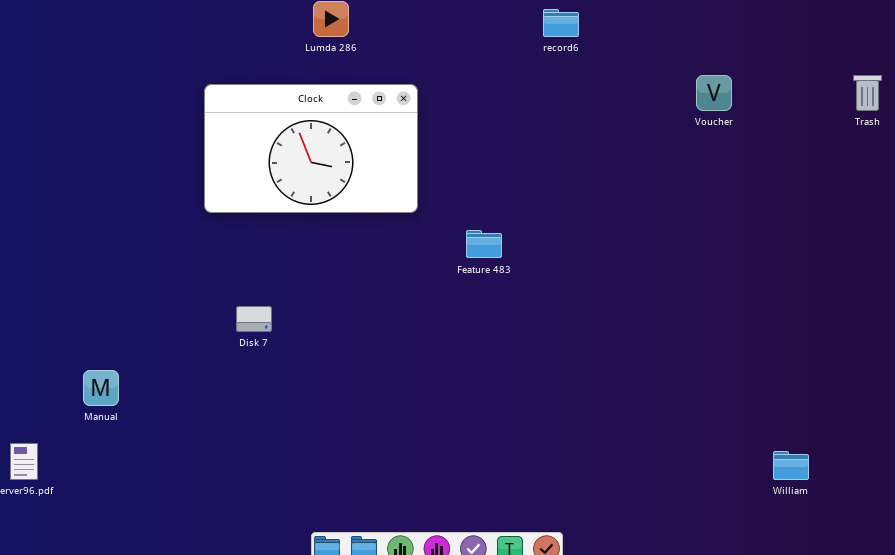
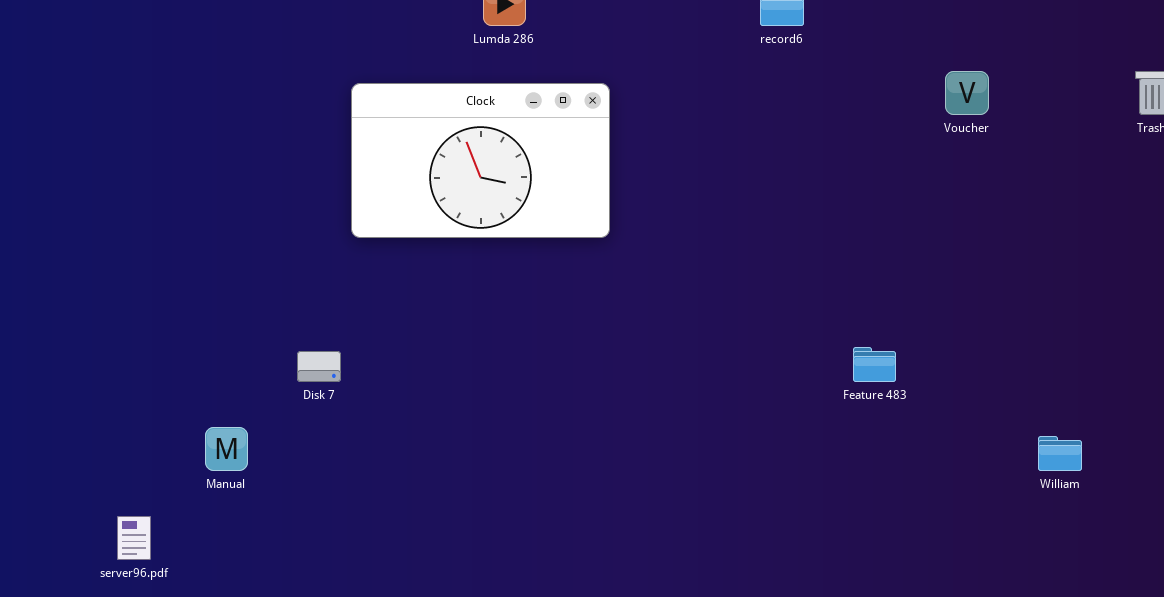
Feature 483: [466,230,502,258] -> [853,347,896,382], moved
Disk 7: [236,306,272,332] -> [297,351,341,382], moved
William: [773,451,809,480] -> [1038,436,1082,471], moved

